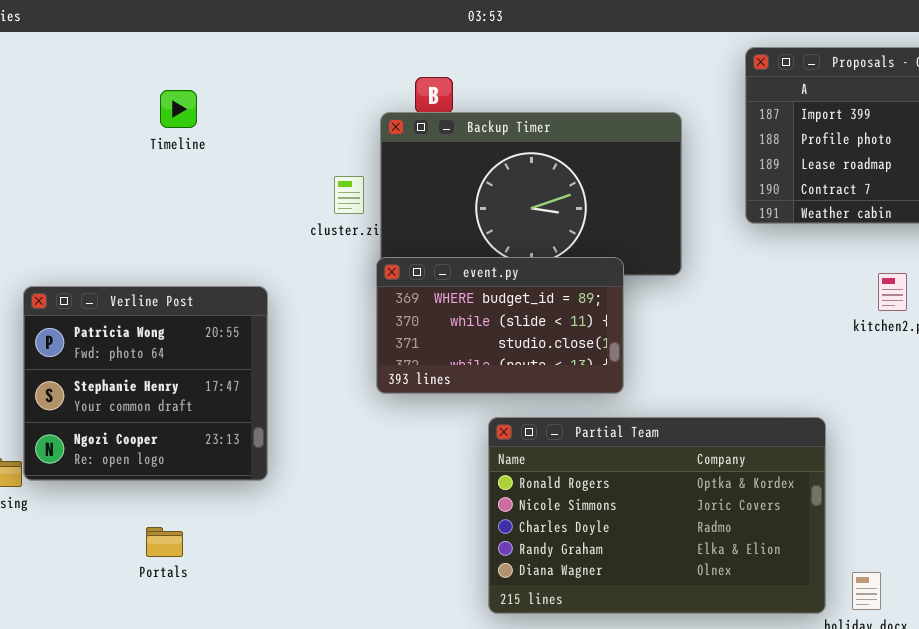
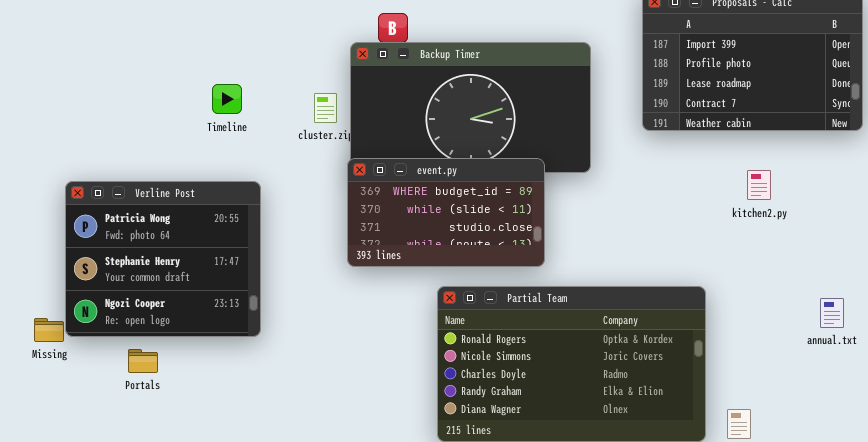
Timeline: [160,90,197,128] -> [212,84,242,114], moved
Portals: [146,527,183,557] -> [128,349,158,373], moved

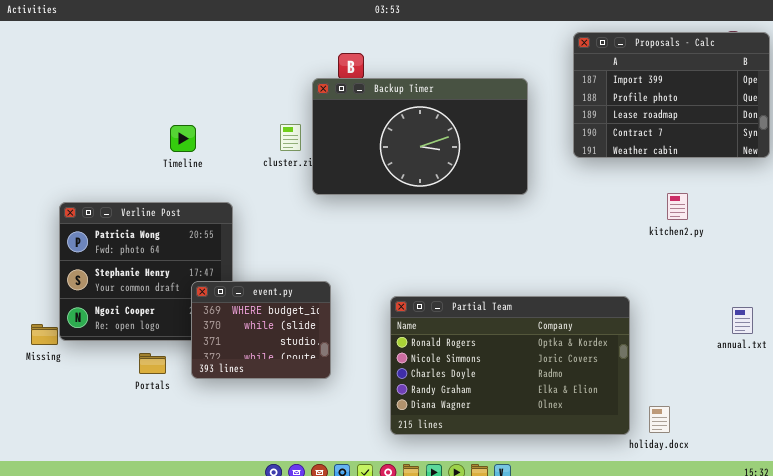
Timeline: [212,84,242,114] -> [170,125,196,152], moved
event.py: [347,158,545,267] -> [191,281,331,379], moved, resized
Portals: [128,349,158,373] -> [139,353,166,374], moved

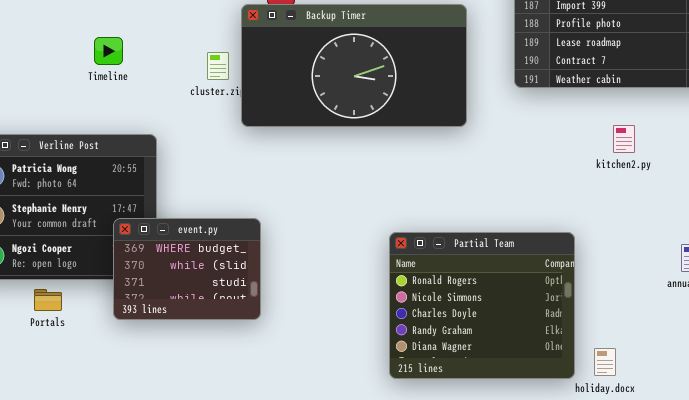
Timeline: [170,125,196,152] -> [94,37,123,65], moved
Partial Team: [390,296,630,435] -> [389,232,575,379], resized
Portals: [139,353,166,374] -> [34,289,62,311], moved

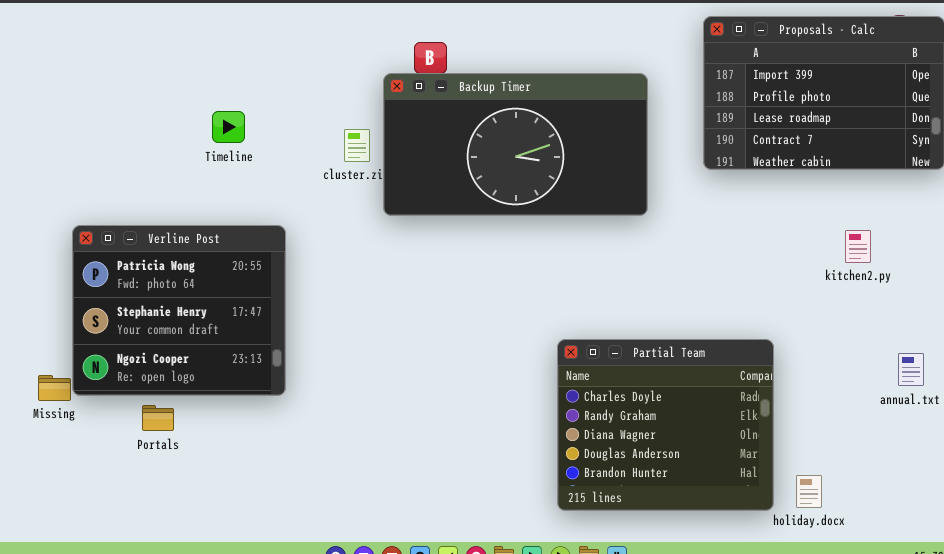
kitchen2.py: [613,125,635,153] -> [845,230,871,263], moved
event.py: [113,218,261,320] -> none, closed
Partial Team: [389,232,575,379] -> [557,339,774,511], scrolled down 2 rows

